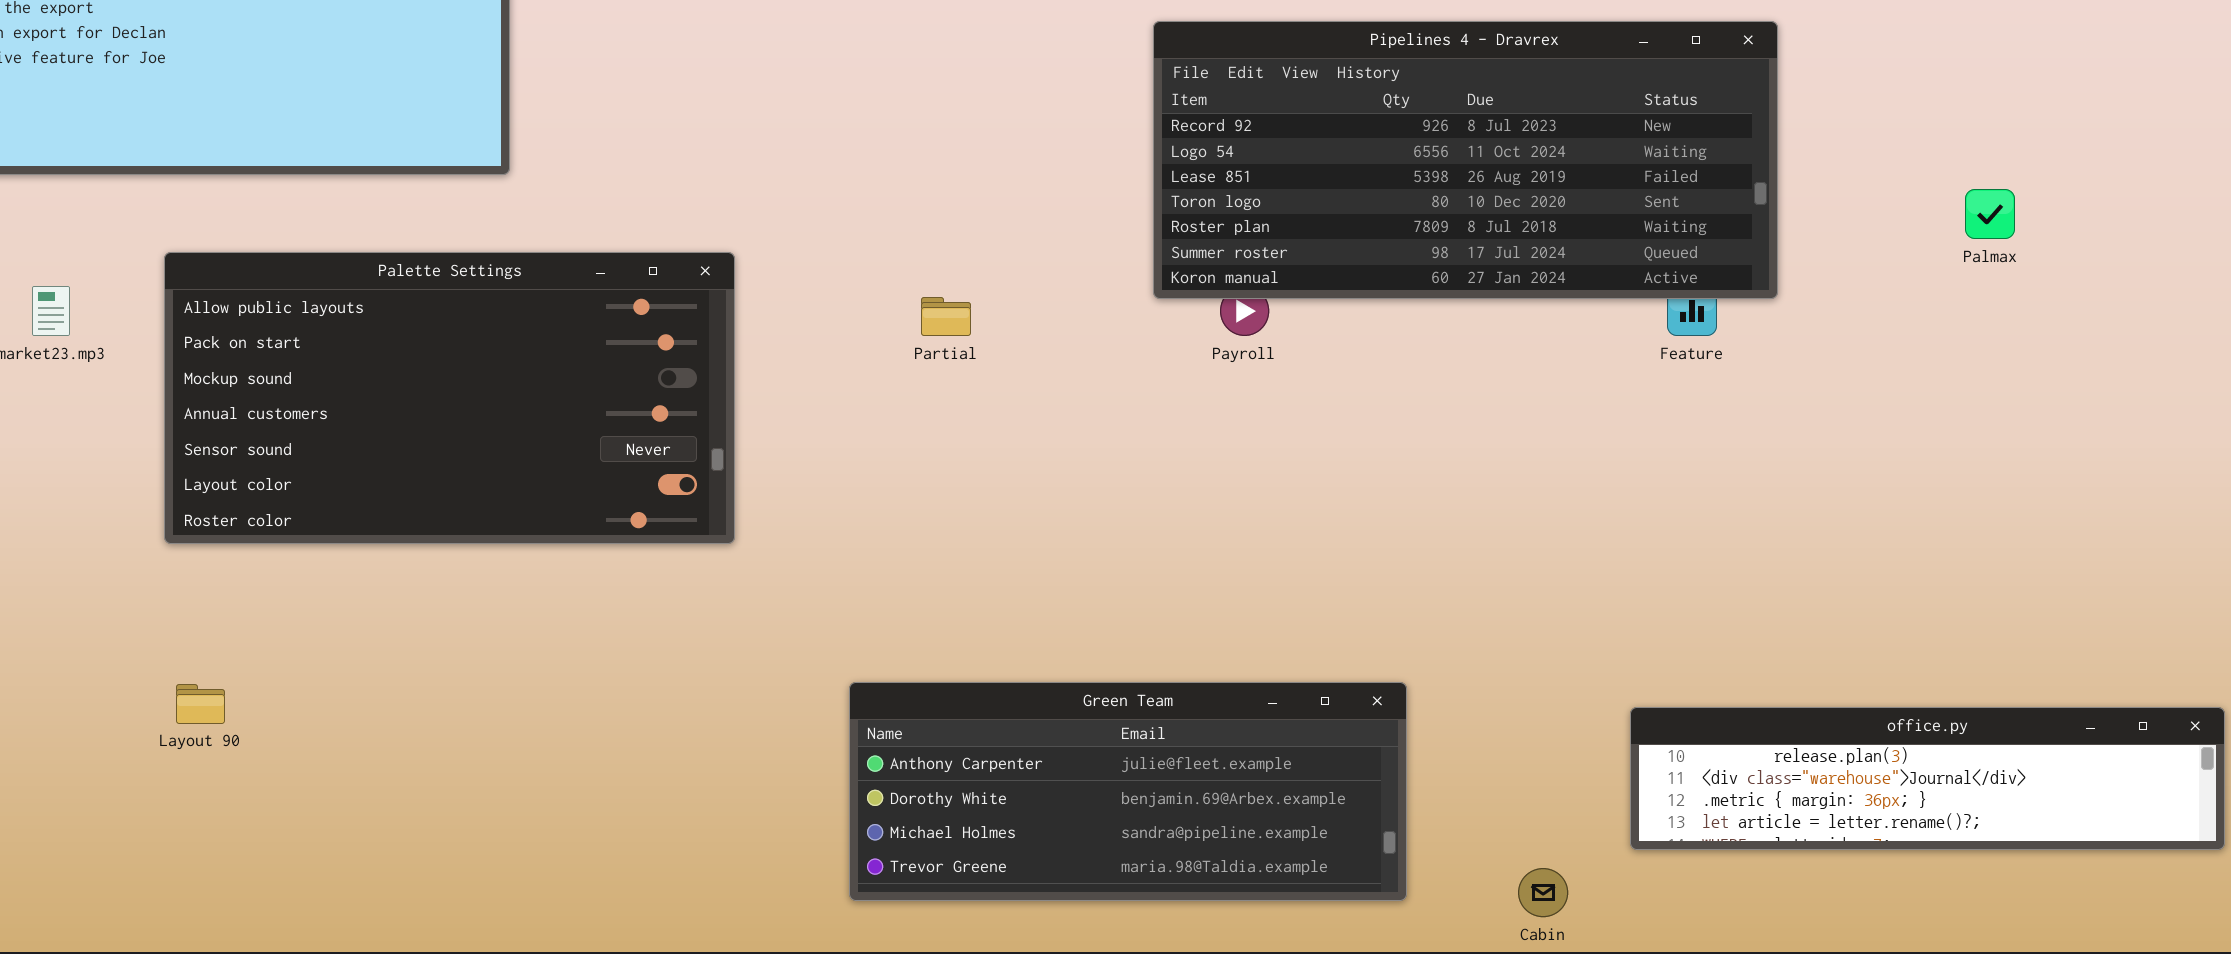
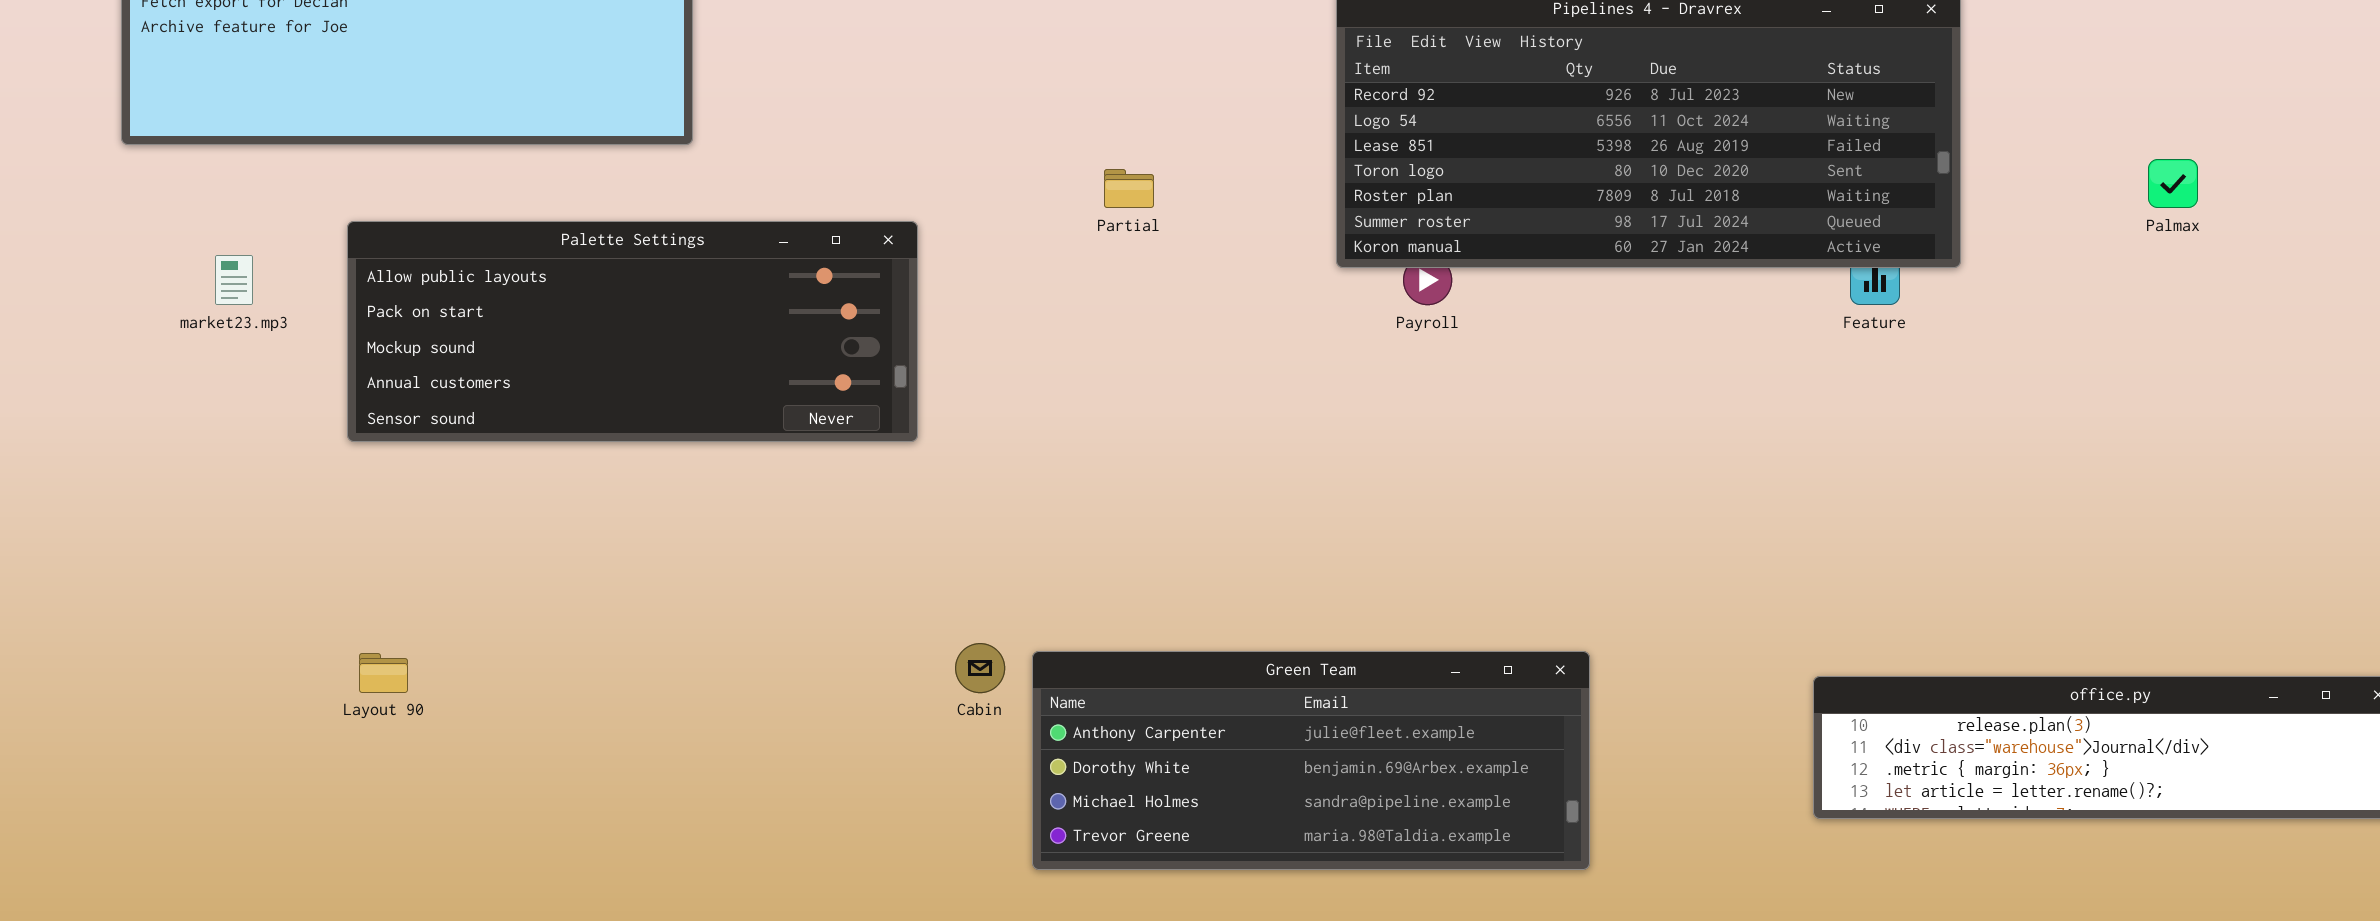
Palette Settings: [164,252,735,544] -> [347,221,918,442], resized
Partial: [921,297,971,336] -> [1104,169,1154,208], moved
Cabin: [1518,868,1568,917] -> [955,643,1005,693], moved

